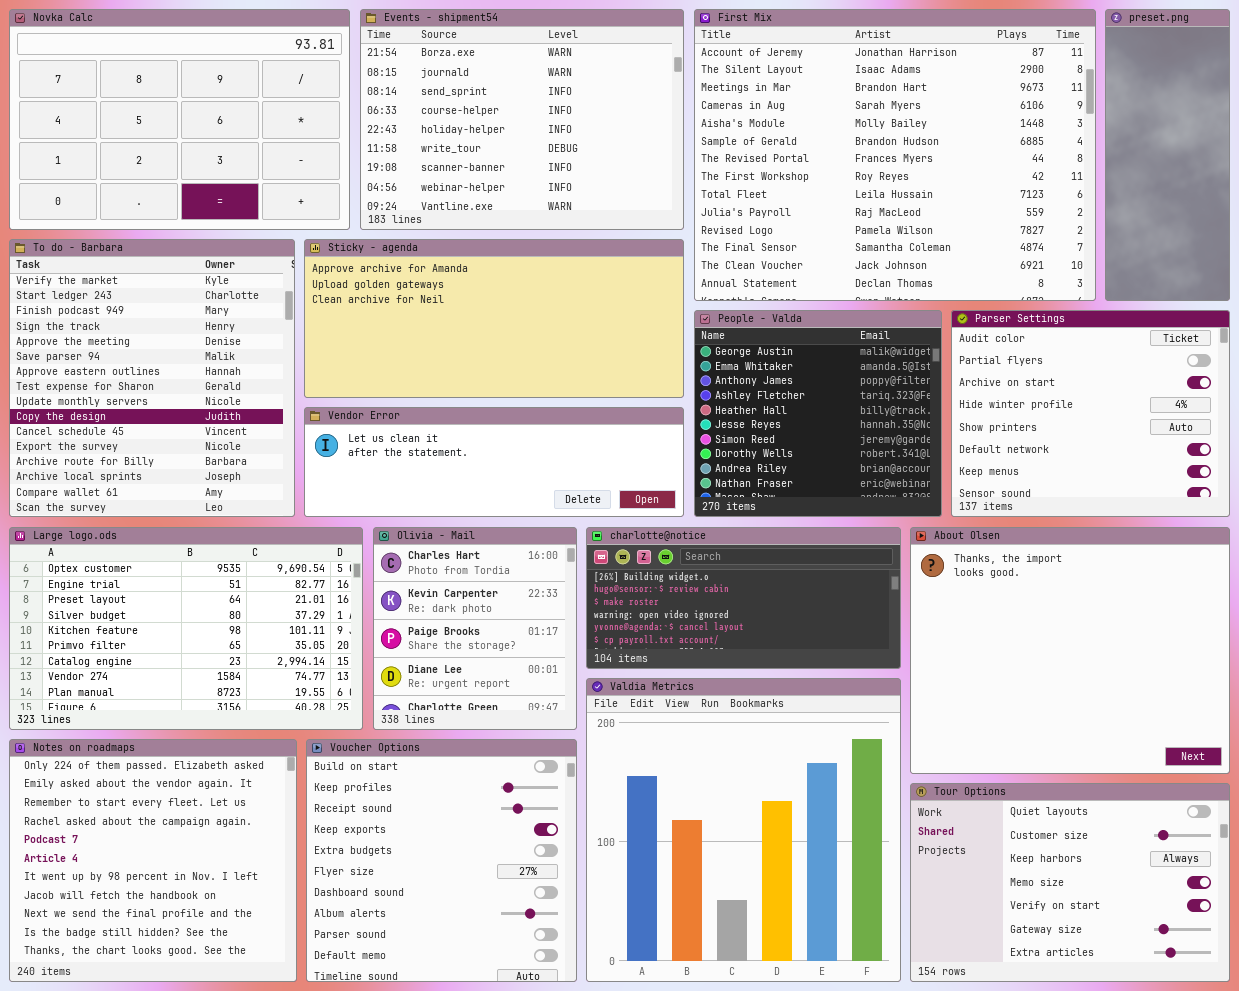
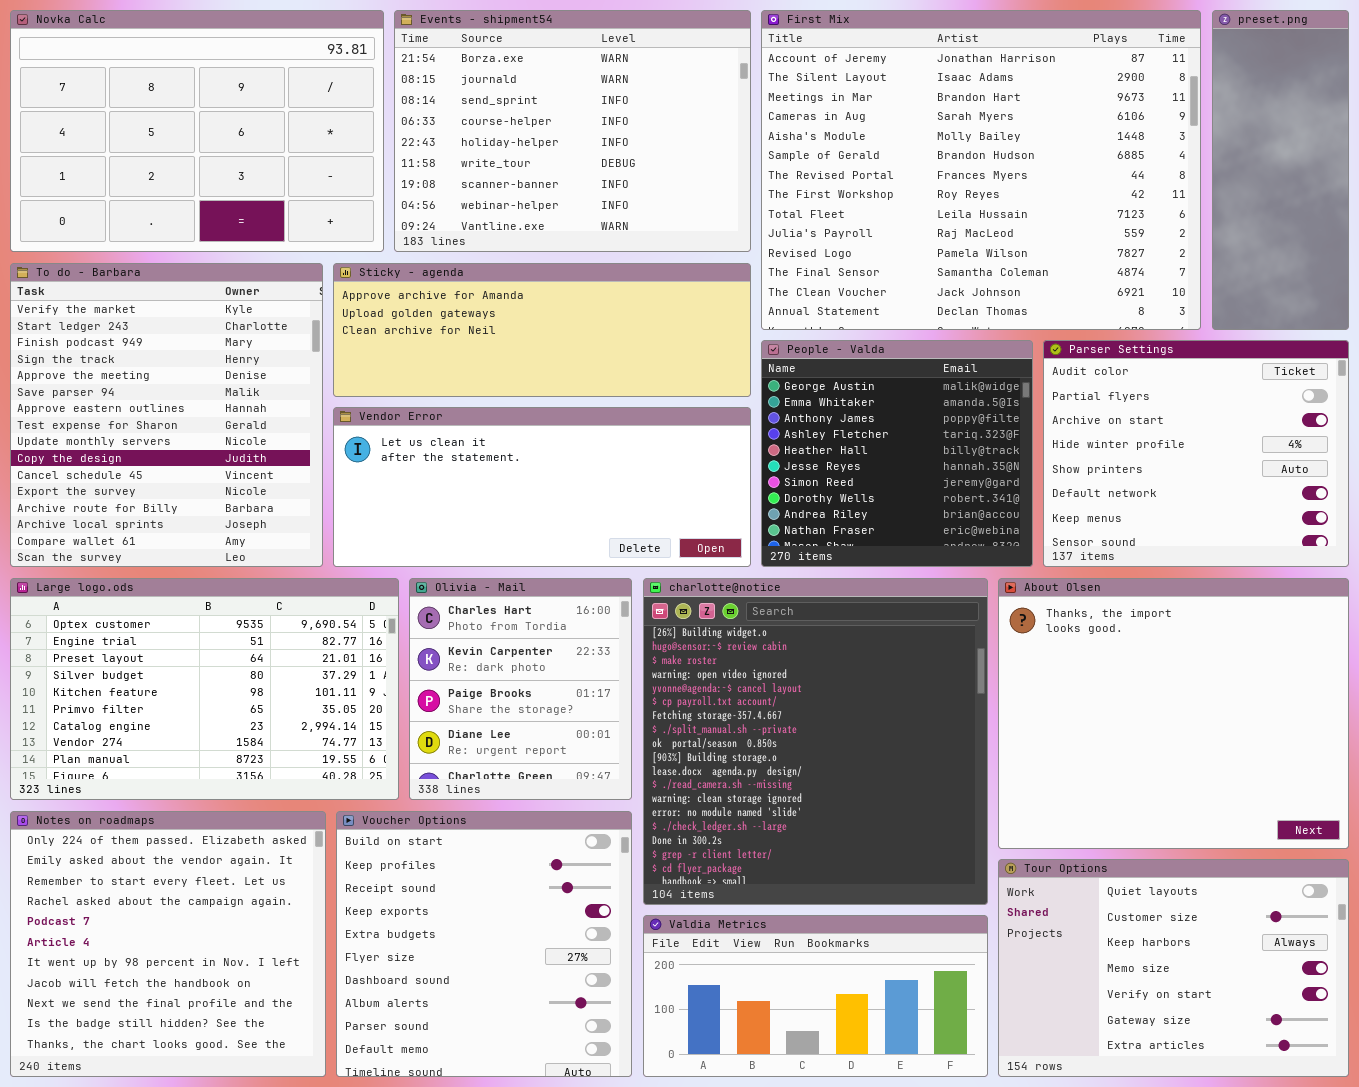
Sticky - agenda: [304,239,684,398] -> [333,263,751,397], resized
Vendor Error: [304,407,684,517] -> [333,407,751,567], resized
charlotte@notice: [586,527,901,669] -> [643,578,988,905], resized
Valdia Metrics: [586,678,901,982] -> [643,915,988,1077], resized

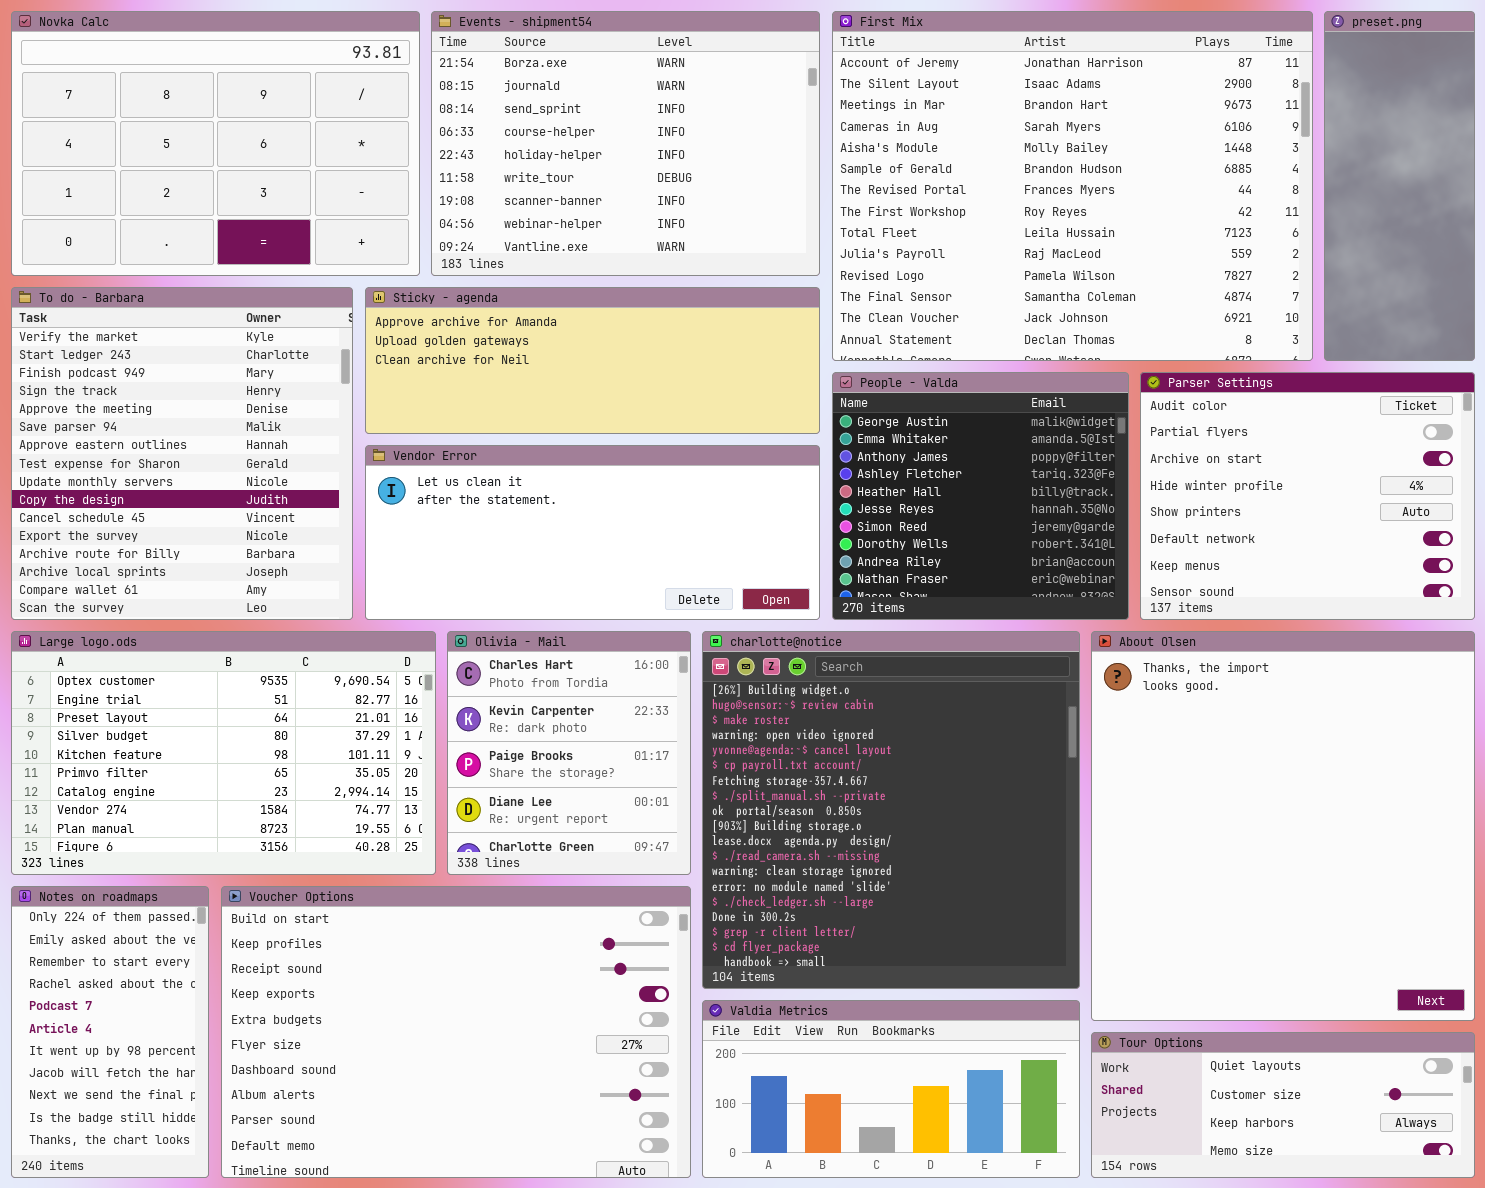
About Olsen: [998,578,1349,849] -> [1091,631,1475,1021], resized
Notes on roadmaps: [10,811,326,1077] -> [11,886,209,1178], resized
Voucher Options: [336,811,632,1077] -> [221,886,691,1178], resized
Tour Options: [998,859,1349,1077] -> [1091,1032,1475,1178], resized

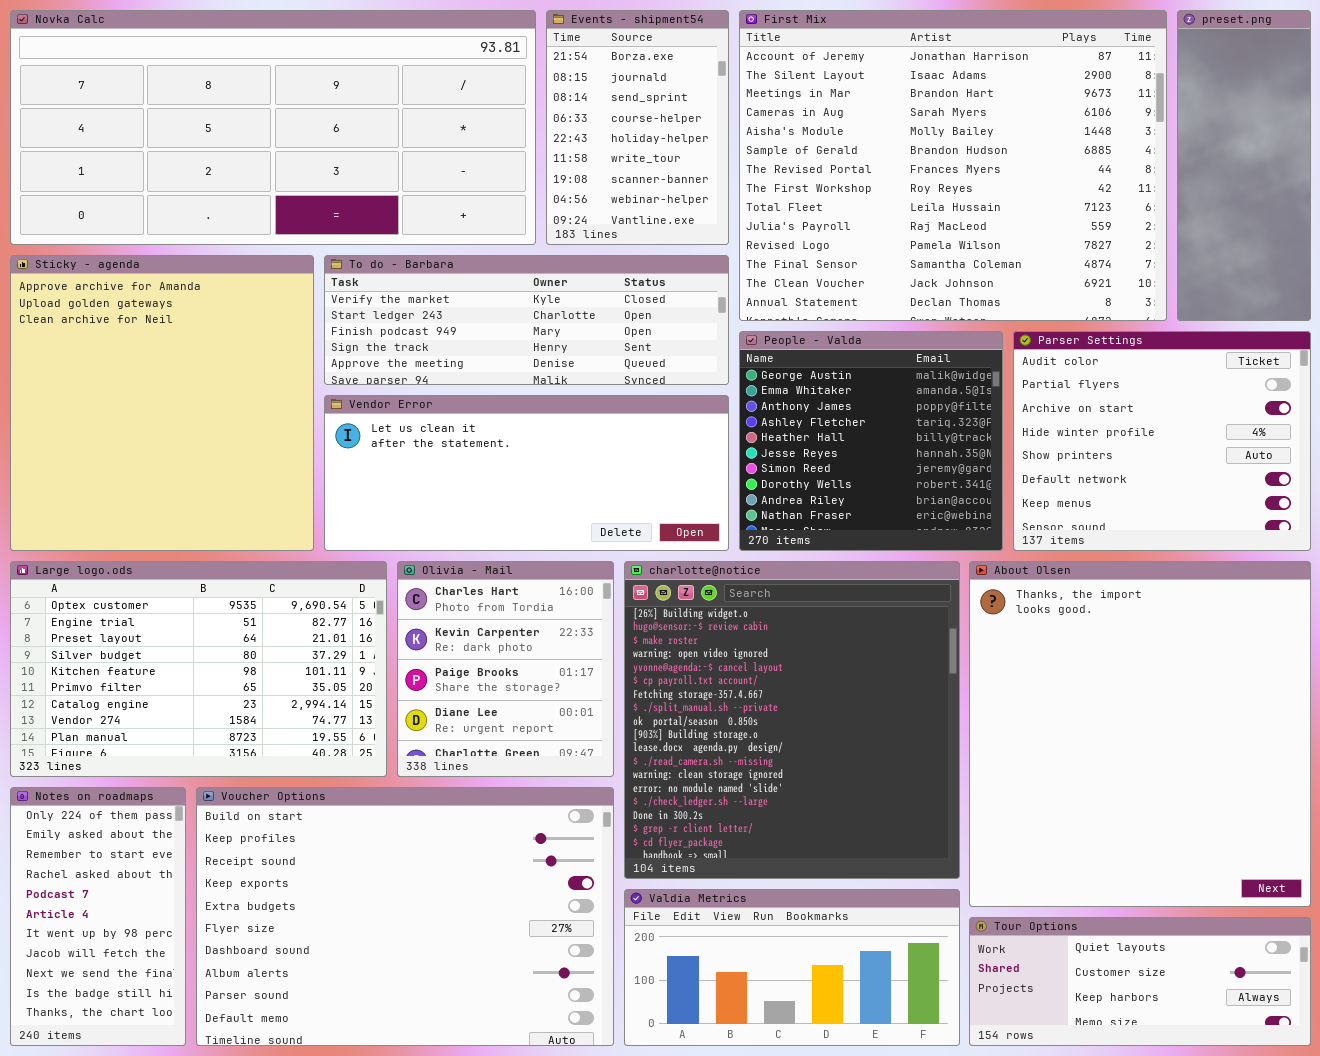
Novka Calc: [11,11,420,276] -> [10,10,536,245], resized
Events - shipment54: [431,11,820,276] -> [546,10,729,245], resized
To do - Barbara: [11,287,353,620] -> [324,255,729,385], moved, resized
Sticky - agenda: [365,287,820,434] -> [10,255,314,551], moved, resized

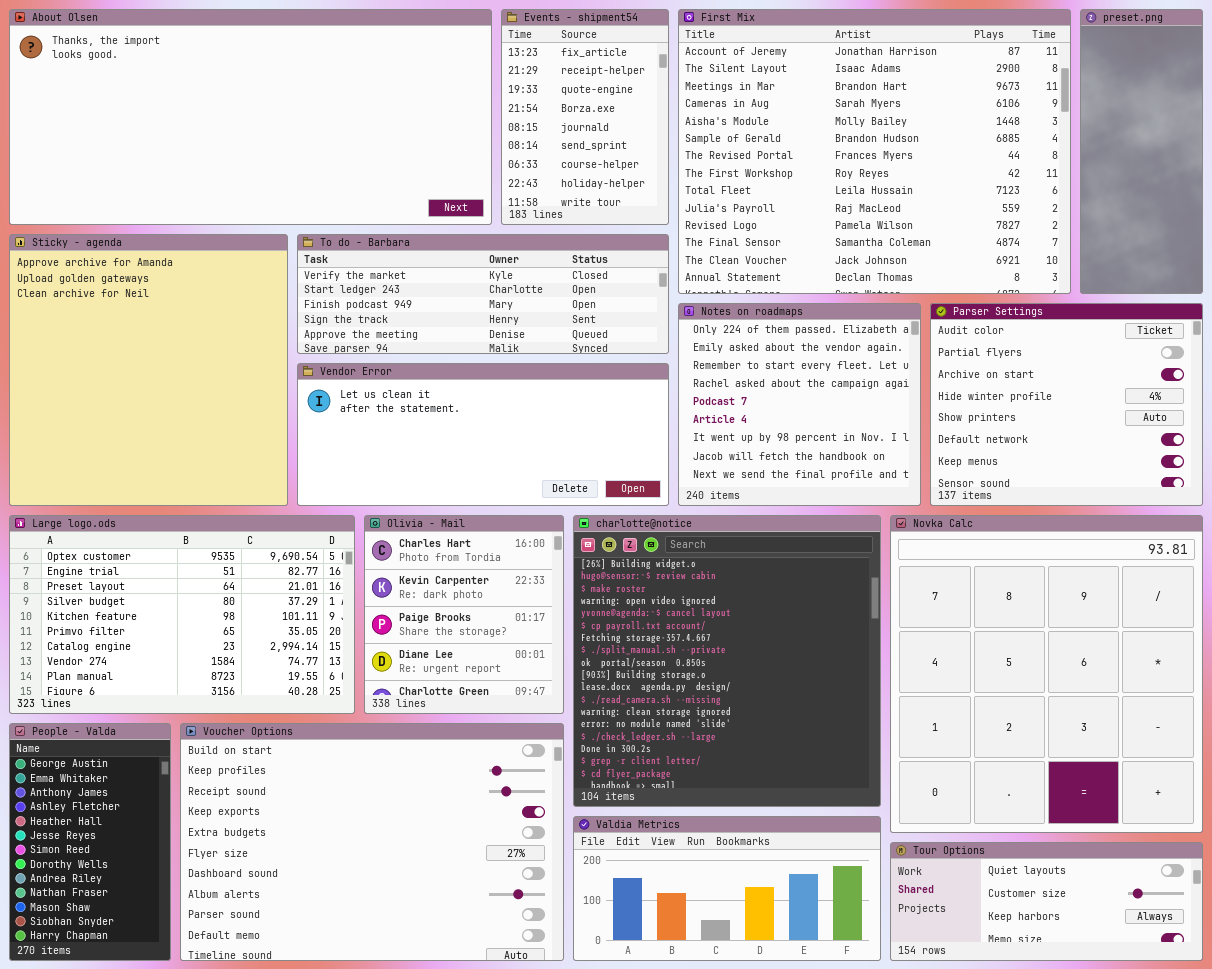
Novka Calc: [10,10,536,245] -> [890,515,1203,833], moved, resized
Events - shipment54: [546,10,729,245] -> [501,9,669,225], scrolled up 3 rows
People - Valda: [739,331,1003,551] -> [9,723,171,961], moved, resized
About Olsen: [969,561,1311,907] -> [9,9,492,225], moved, resized
Notes on roadmaps: [10,787,186,1046] -> [678,303,921,506], moved, resized

